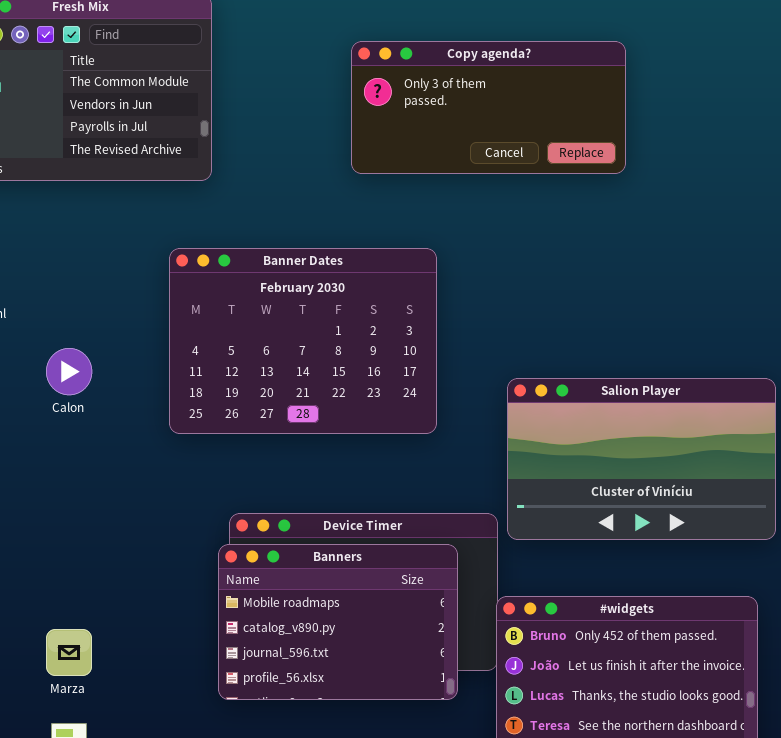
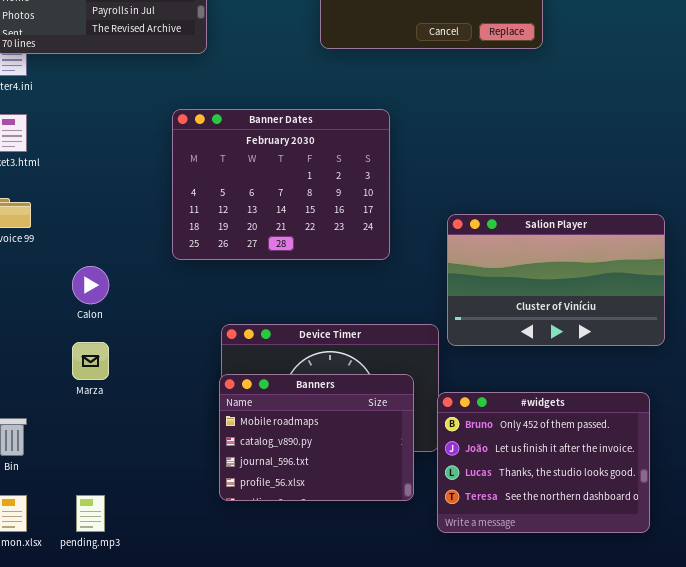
Calon: [46,348,92,395] -> [72,266,109,304], moved
Banners: [218,544,458,700] -> [219,374,414,501], moved
Marza: [46,629,92,676] -> [72,342,109,380], moved

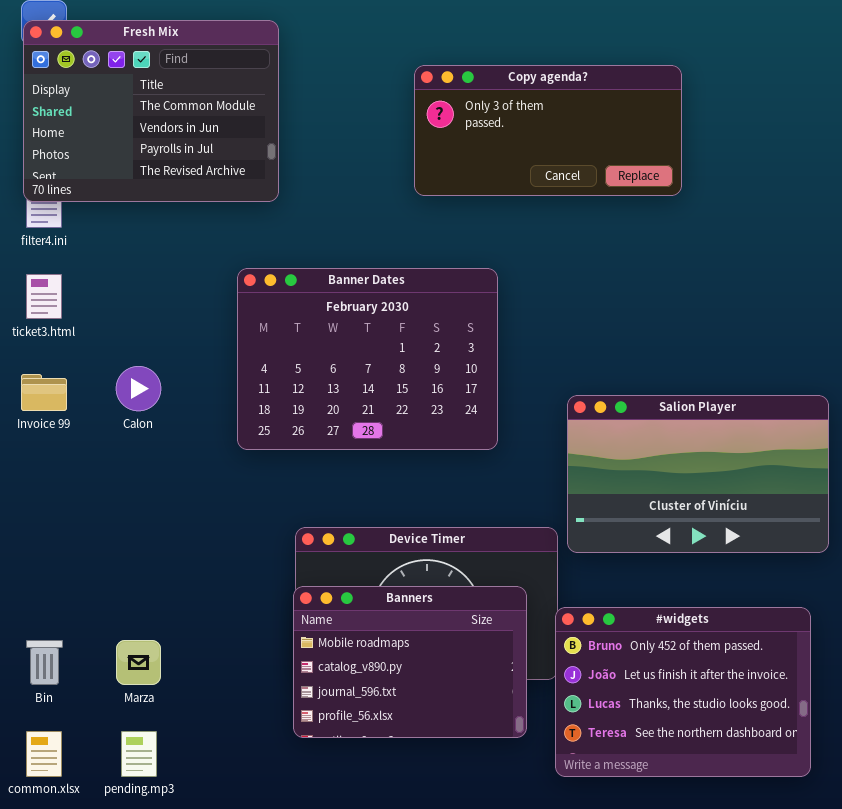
Calon: [72,266,109,304] -> [116,366,161,411], moved
Marza: [72,342,109,380] -> [116,640,161,685], moved

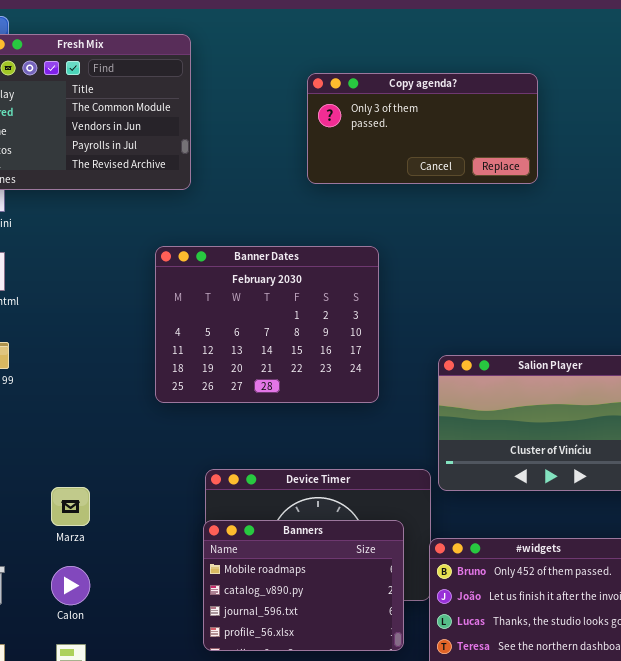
Calon: [116,366,161,411] -> [51,566,90,605], moved
Marza: [116,640,161,685] -> [51,487,90,526], moved

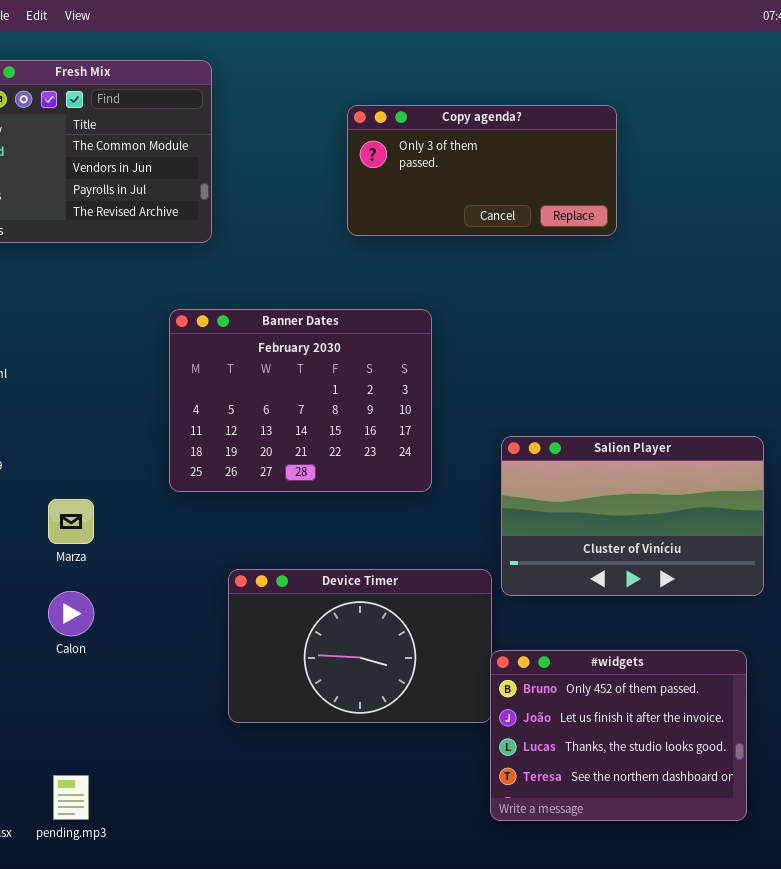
Marza: [51,487,90,526] -> [48,499,94,544], moved
Banners: [203,520,404,651] -> none, closed
Calon: [51,566,90,605] -> [48,591,94,636], moved

